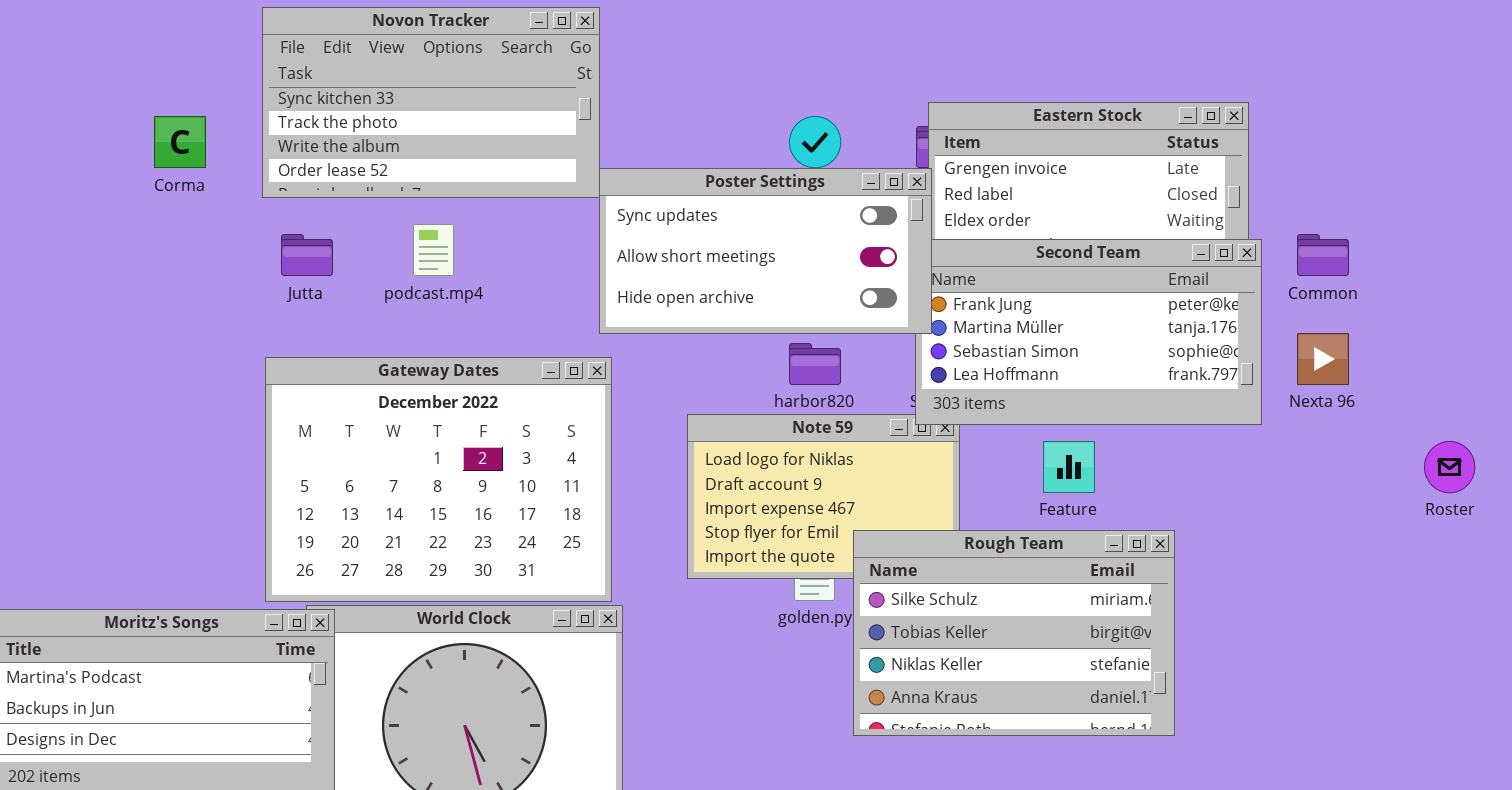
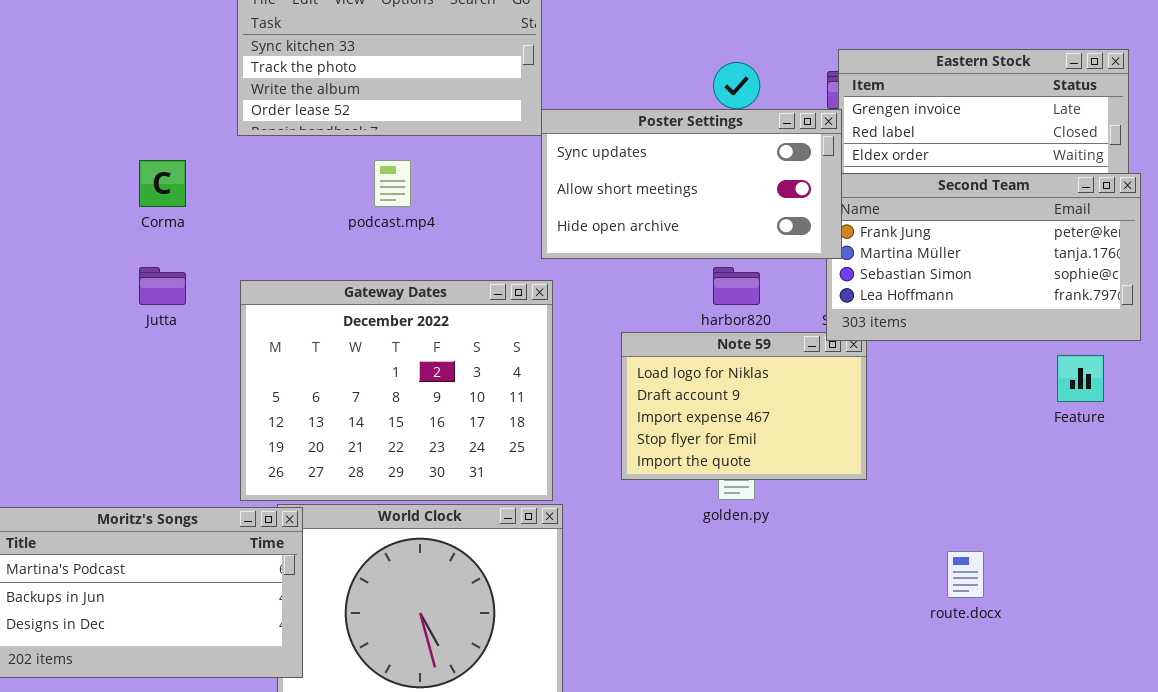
Corma: [154,116,206,168] -> [139,160,186,207], moved
Jutta: [281,234,333,276] -> [139,267,186,305], moved
Feature: [1043,441,1095,493] -> [1057,355,1104,402], moved
Rough Team: [853,530,1175,736] -> none, closed

